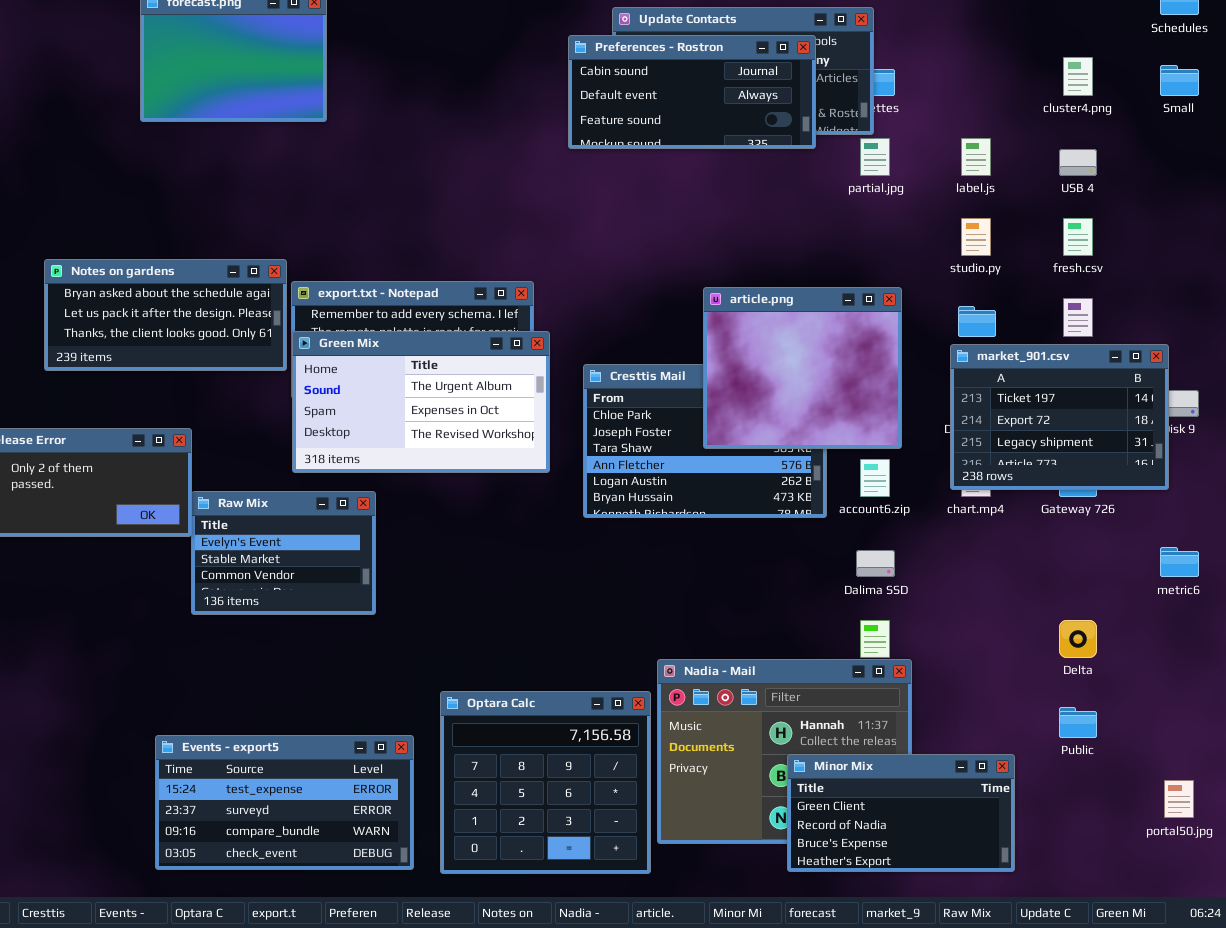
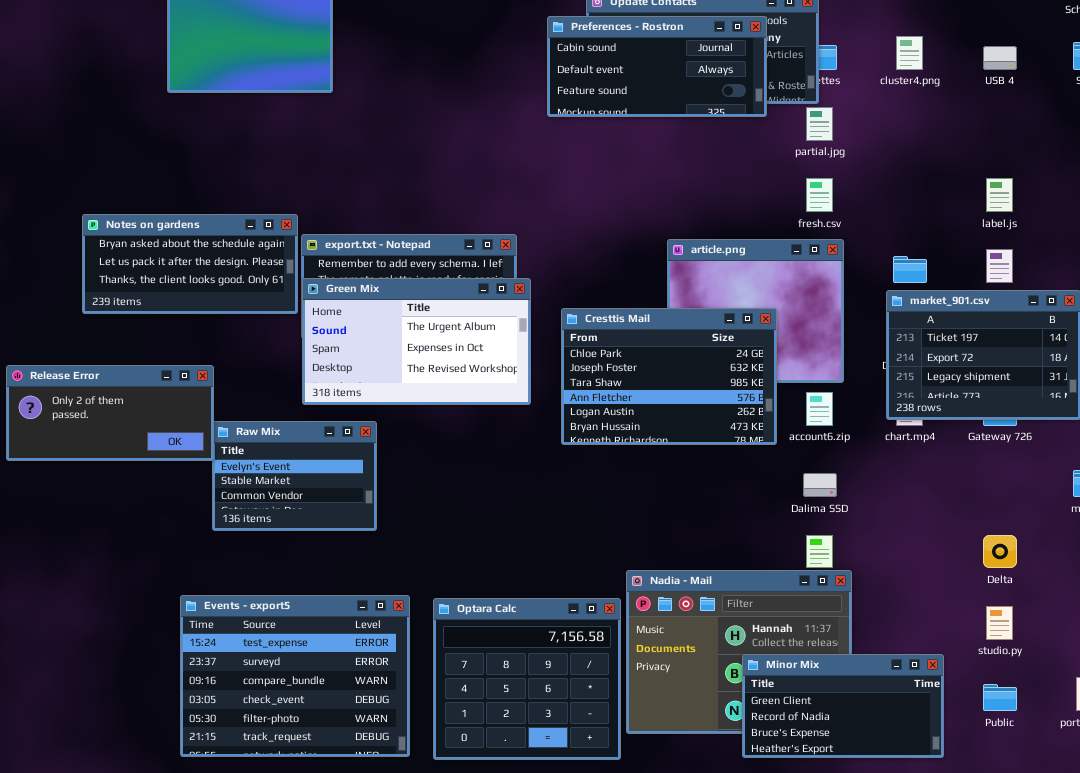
cluster4.png: [1063,57,1093,96] -> [896,36,923,70], moved
label.js: [961,138,991,176] -> [986,178,1013,212], moved
USB 4: [1059,149,1097,176] -> [983,46,1017,70], moved
studio.py: [961,218,991,256] -> [986,606,1013,640], moved
fresh.csv: [1063,218,1093,256] -> [806,178,833,212], moved
Cresttis Mail: [583,364,827,518] -> [561,308,777,445], raised
Public: [1059,707,1097,738] -> [983,684,1017,711], moved
Events - export5: [155,735,414,870] -> [180,595,410,757], resized

